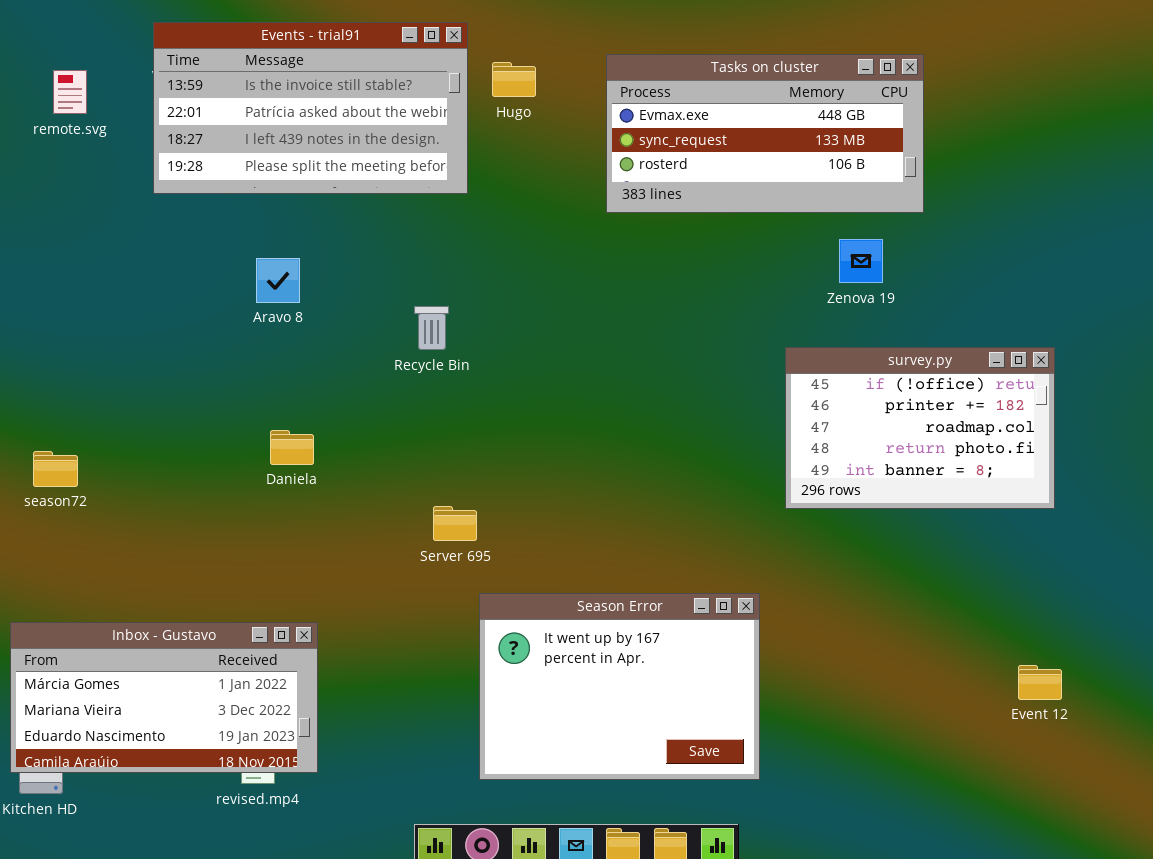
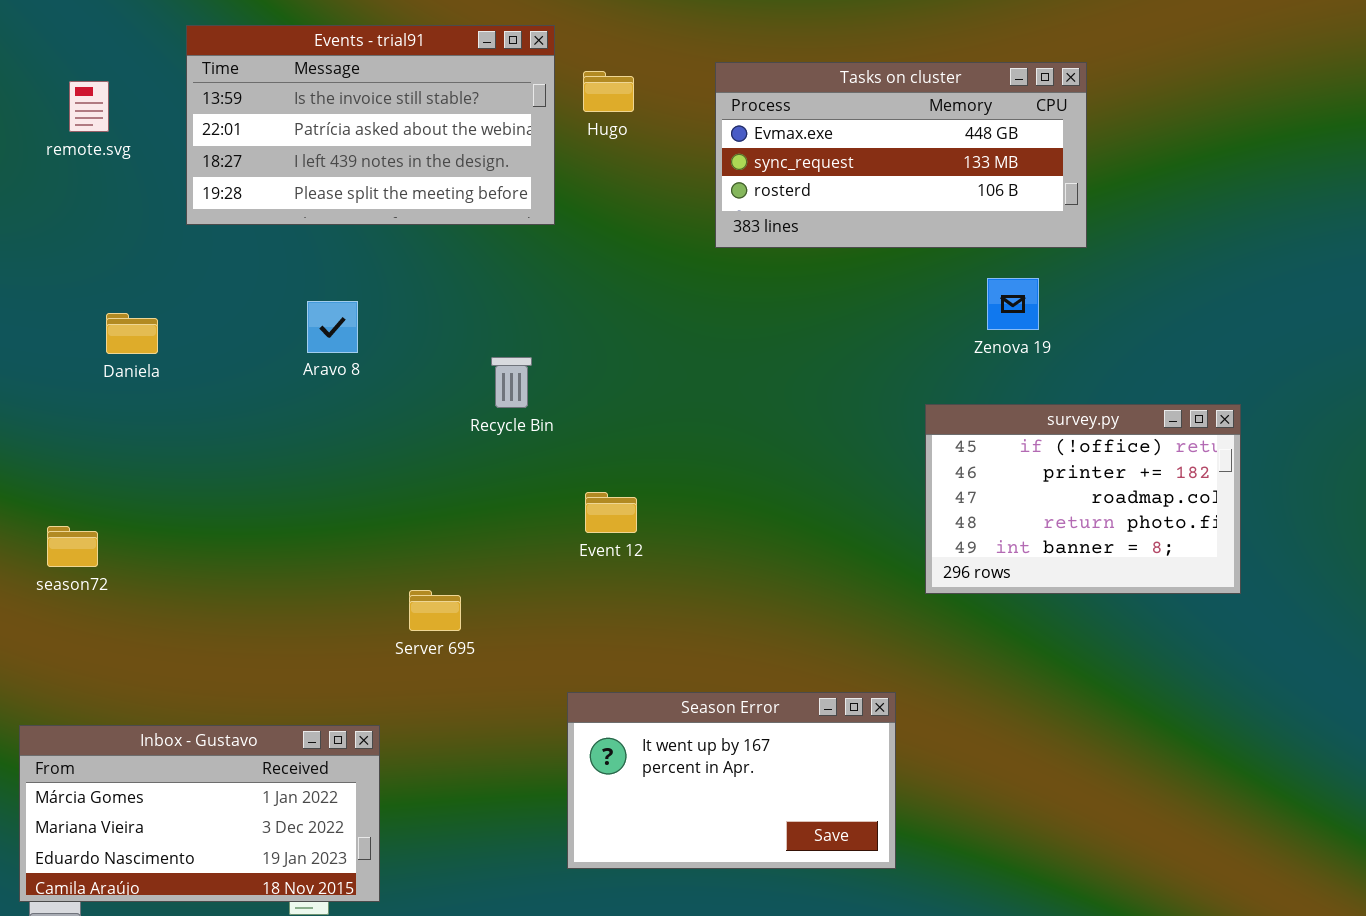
Daniela: [270,430,314,465] -> [106,313,158,354], moved
Server 695: [433,506,477,541] -> [409,590,461,631], moved
Season Error: [479,593,760,780] -> [567,692,896,869], resized
Event 12: [1018,665,1062,700] -> [585,492,637,533], moved

